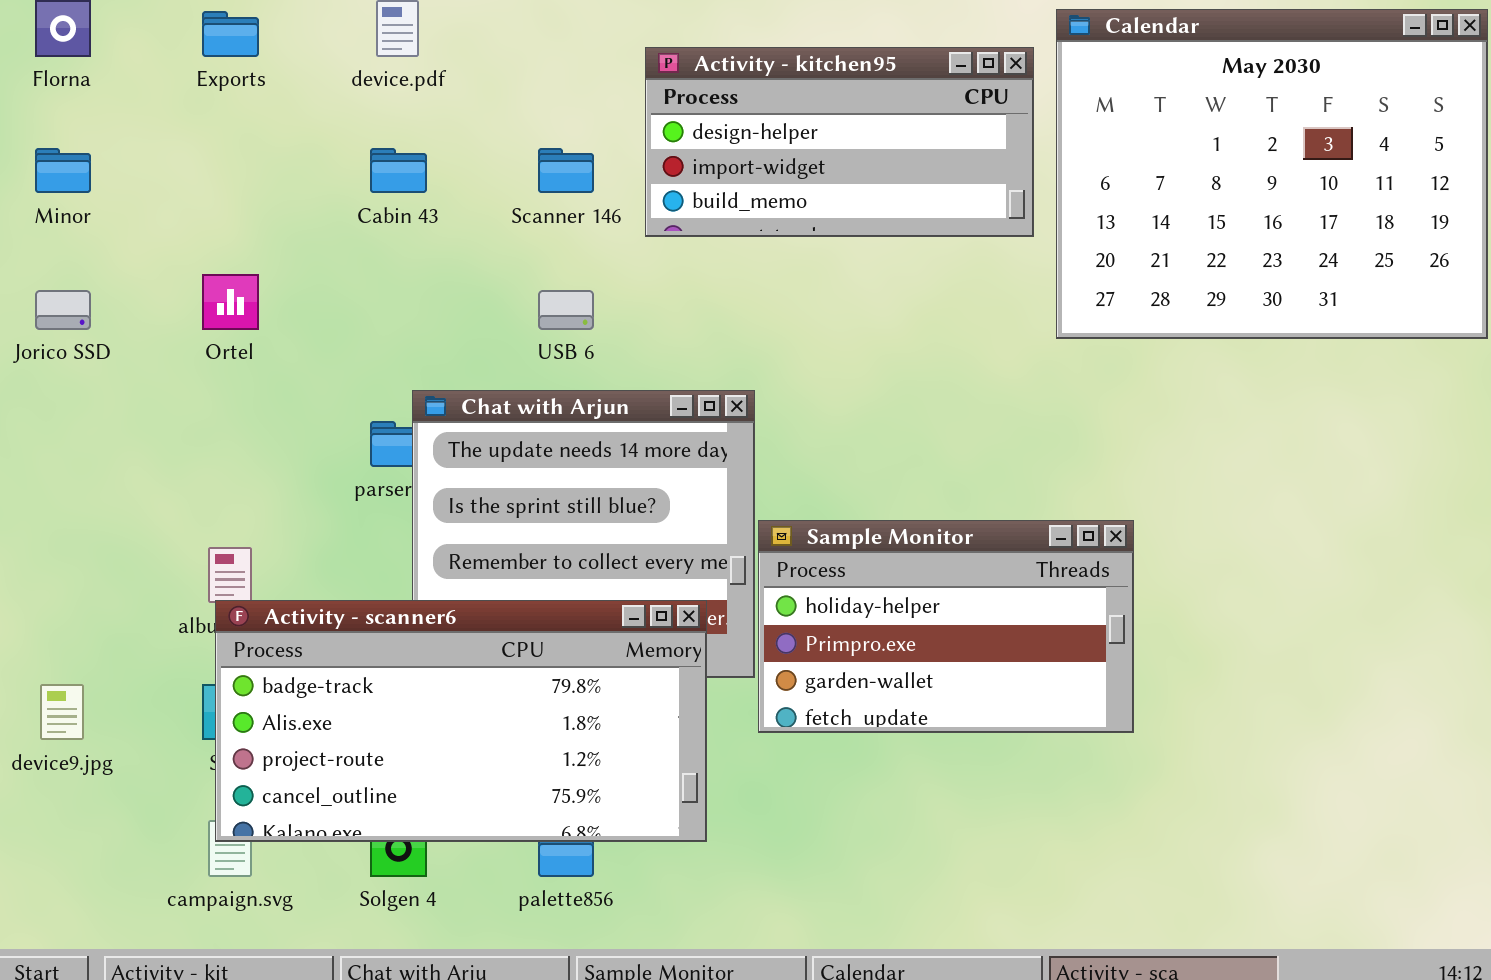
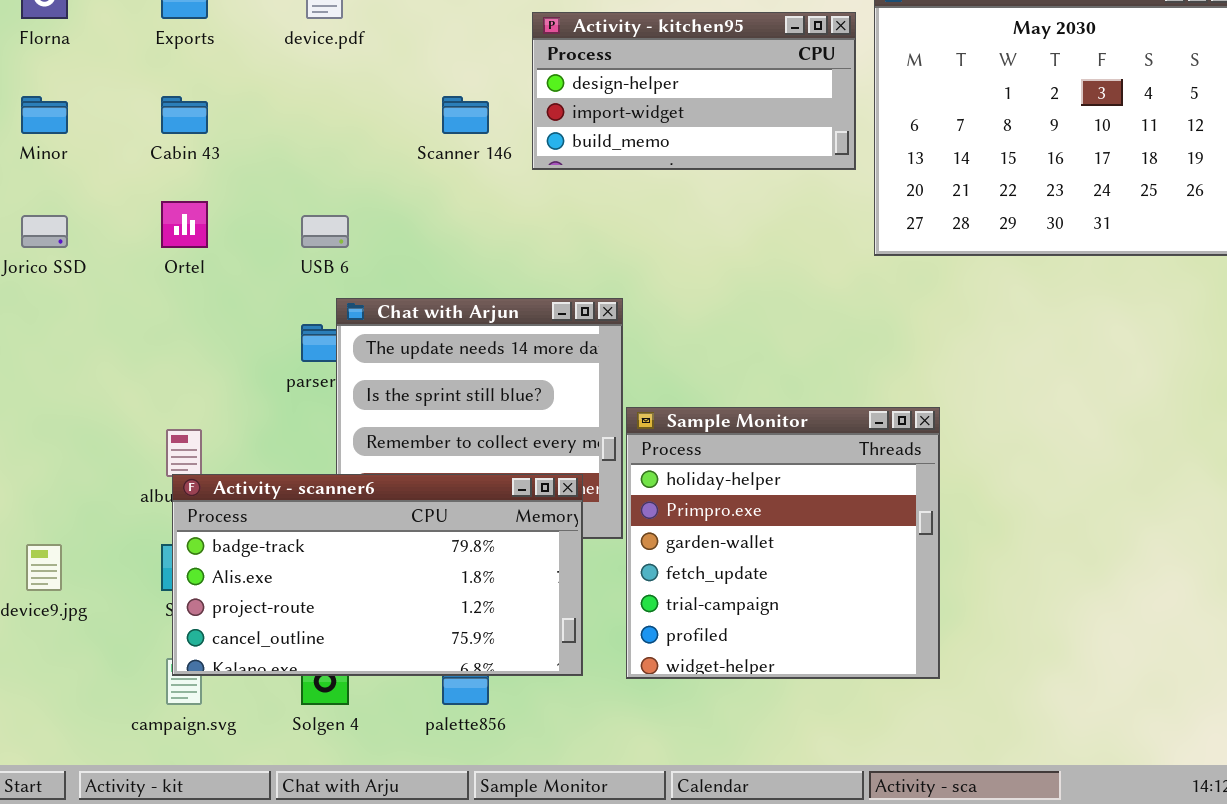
Cabin 43: [370,148,427,193] -> [161,96,208,134], moved
USB 6: [538,290,594,330] -> [301,215,349,248], moved
Sample Monitor: [758,520,1134,733] -> [626,407,940,679], resized

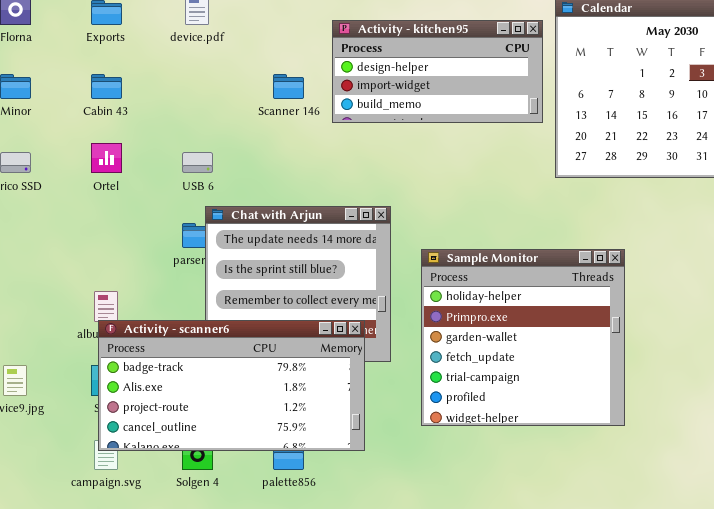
Sample Monitor: [626,407,940,679] -> [421,249,625,426], moved

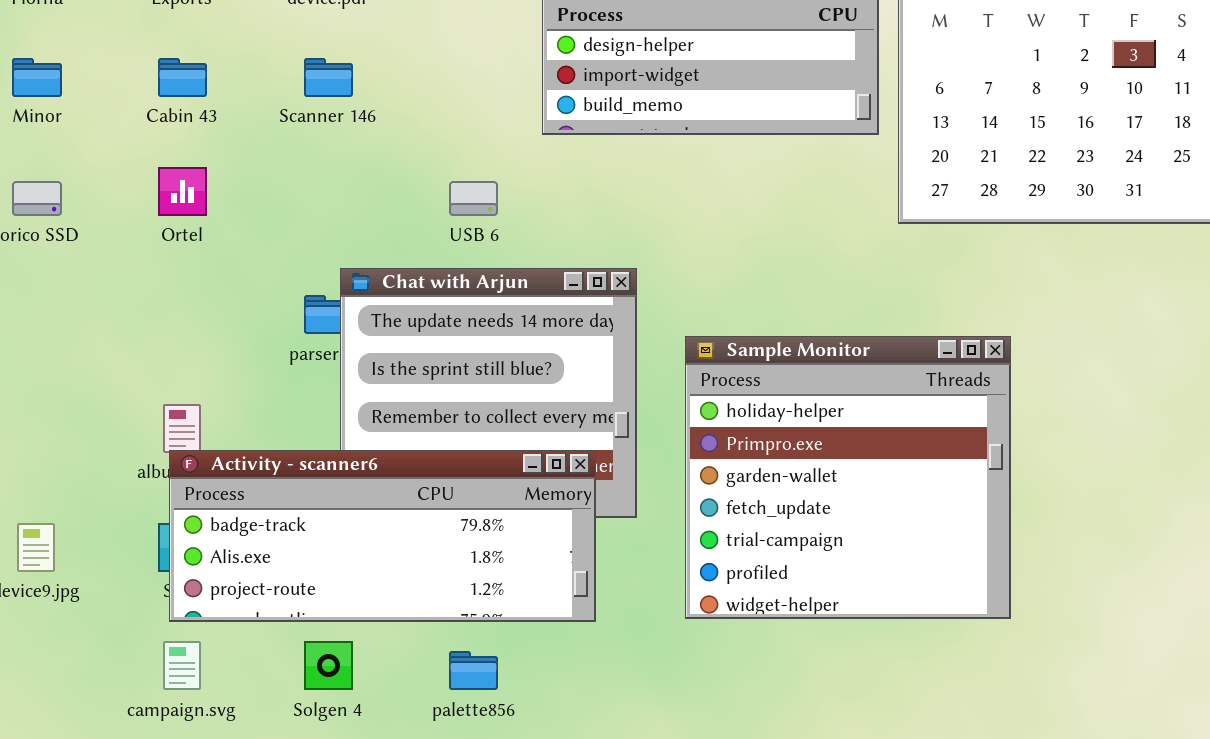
Scanner 146: [273,74,304,99] -> [304,58,353,97], moved
USB 6: [182,152,213,173] -> [449,181,498,216], moved
Activity - scanner6: [98,320,365,451] -> [169,450,596,622], resized

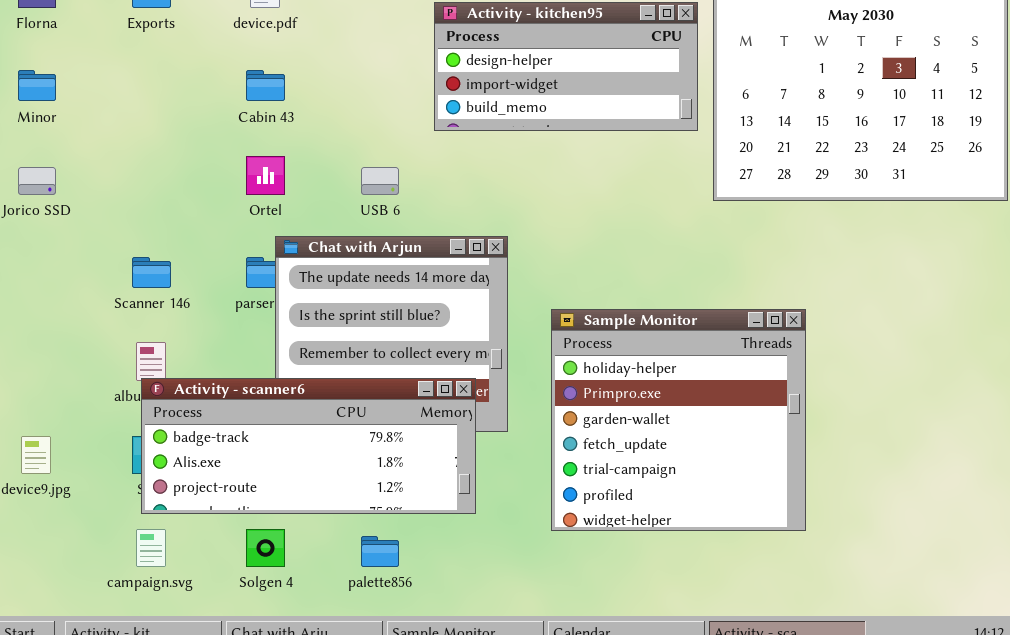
Cabin 43: [158,58,207,97] -> [246,70,285,101], moved
Scanner 146: [304,58,353,97] -> [132,257,171,288], moved
Ortel: [158,167,207,216] -> [246,156,285,195], moved
Sample Monitor: [685,336,1011,619] -> [551,309,806,531], moved

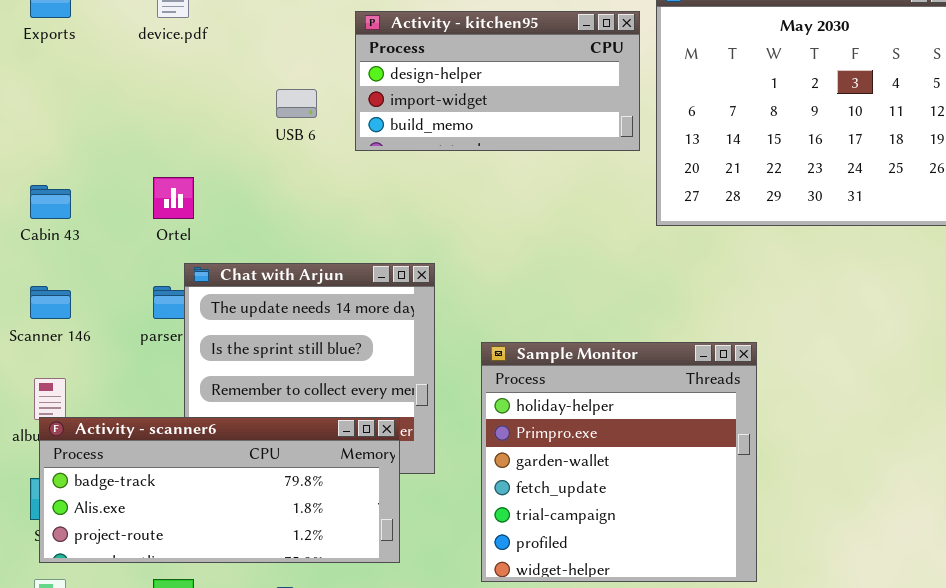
Cabin 43: [246,70,285,101] -> [30,185,71,219], moved
USB 6: [361,167,399,195] -> [276,89,317,118], moved

